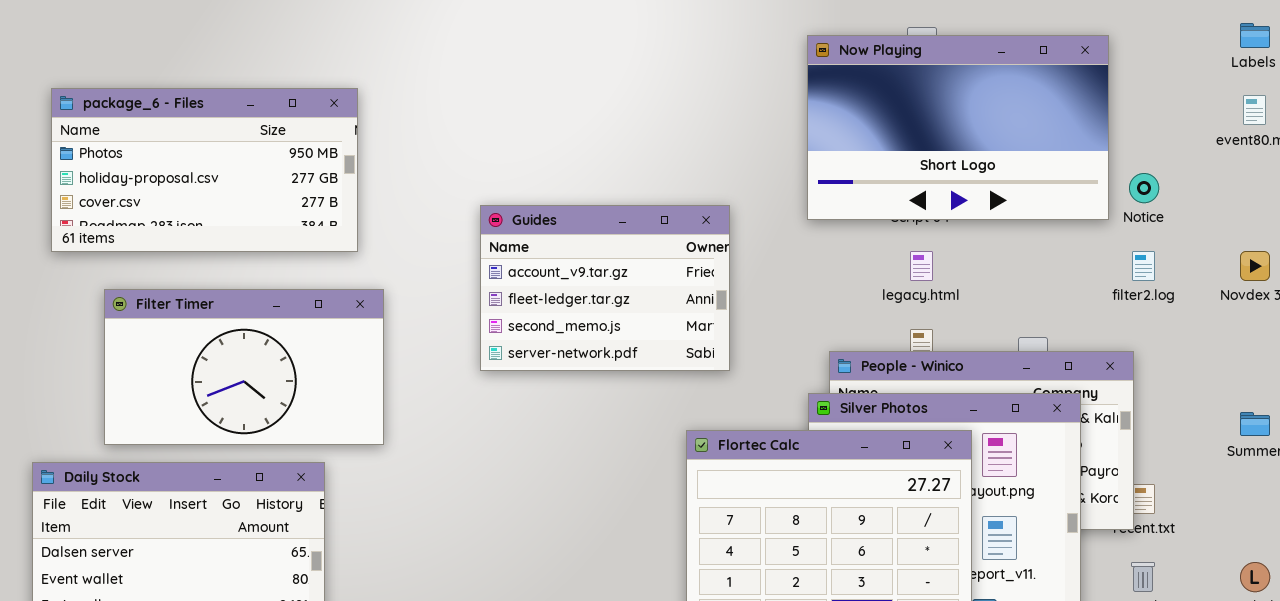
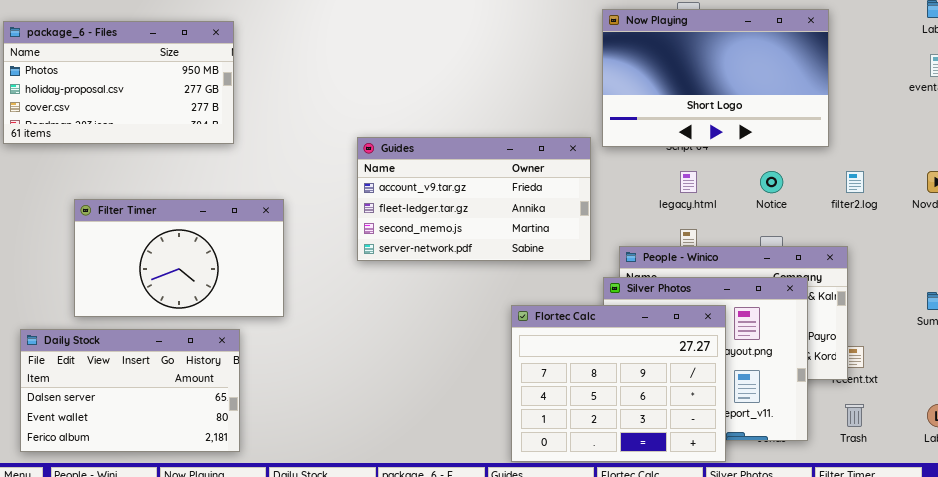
package_6 - Files: [51,88,358,252] -> [3,21,234,144], moved
Notice: [1129,173,1159,203] -> [760,171,783,193], moved
Guides: [480,205,730,371] -> [357,137,591,261], resized

